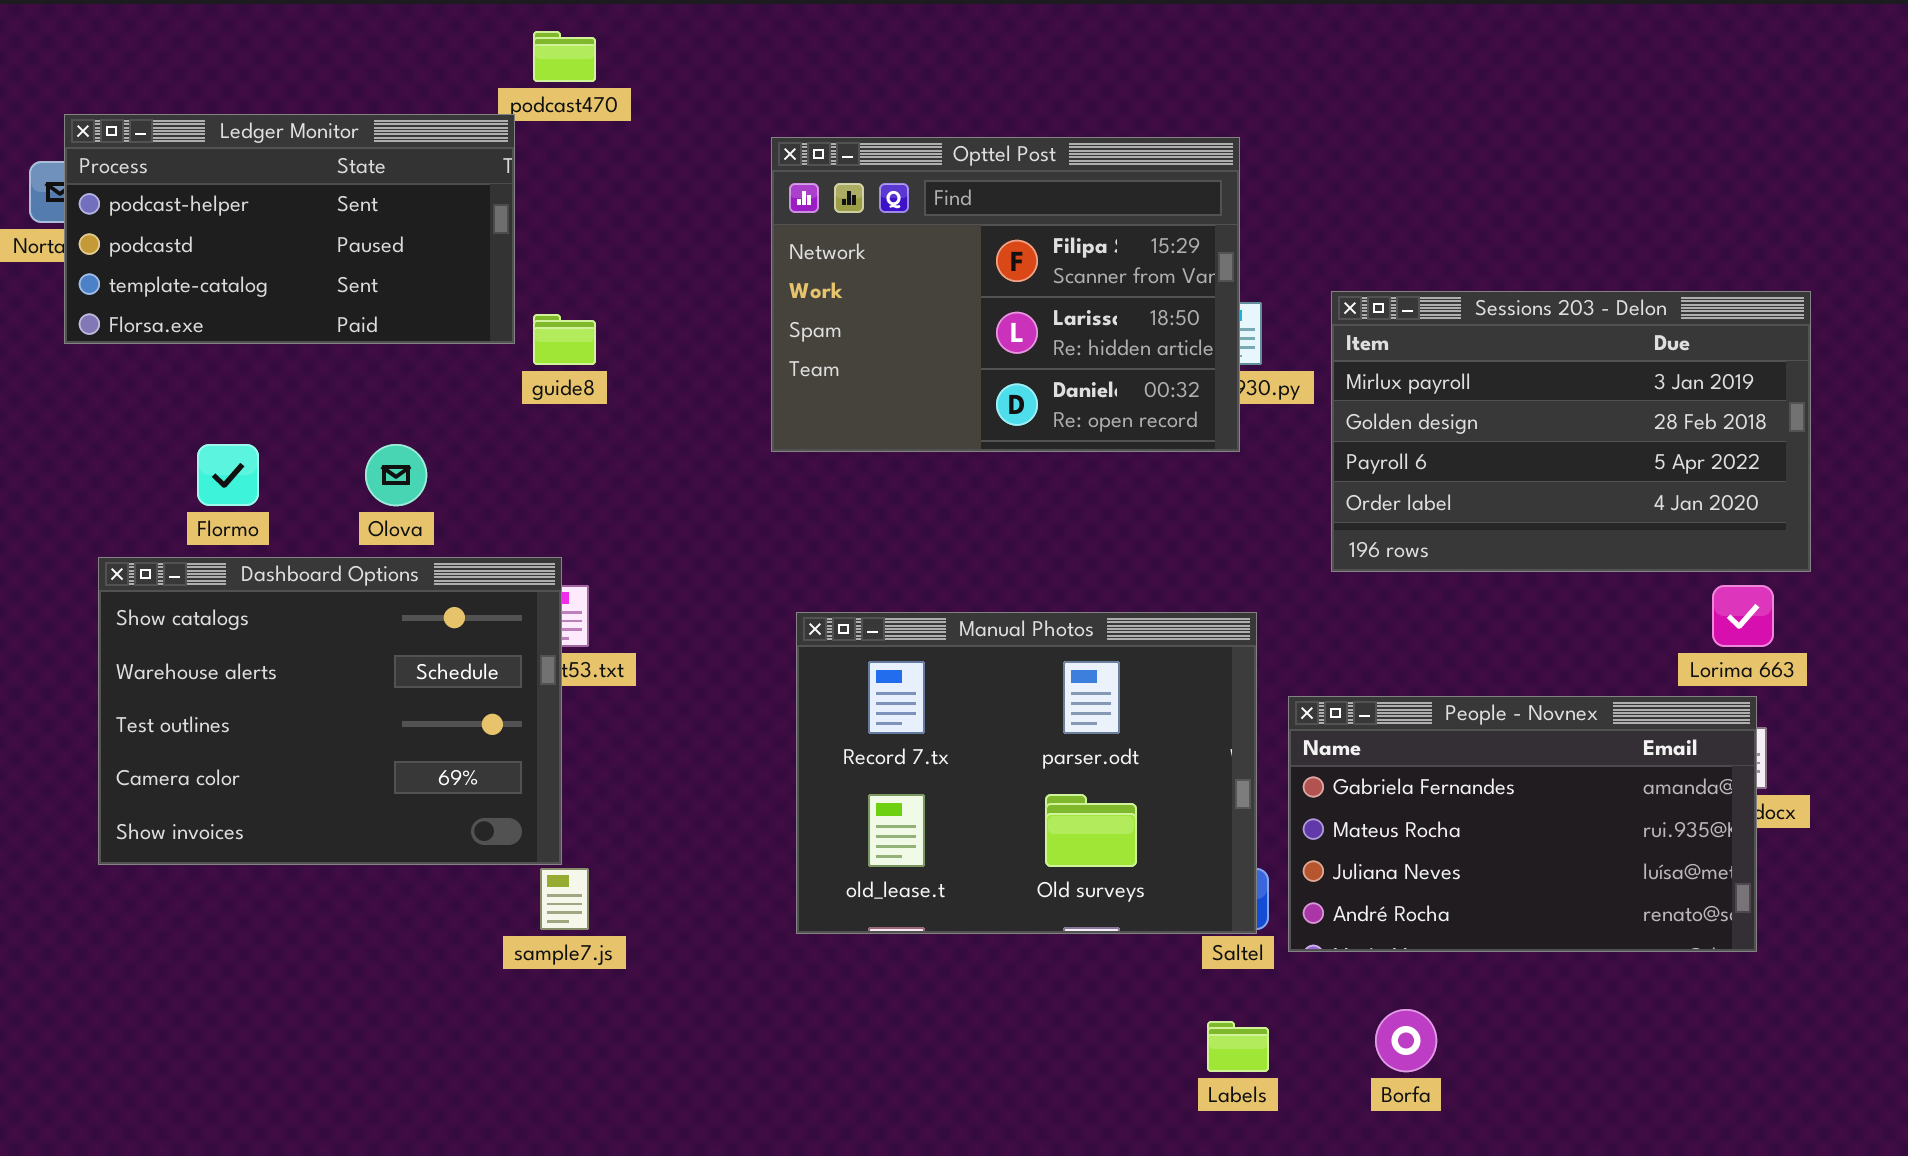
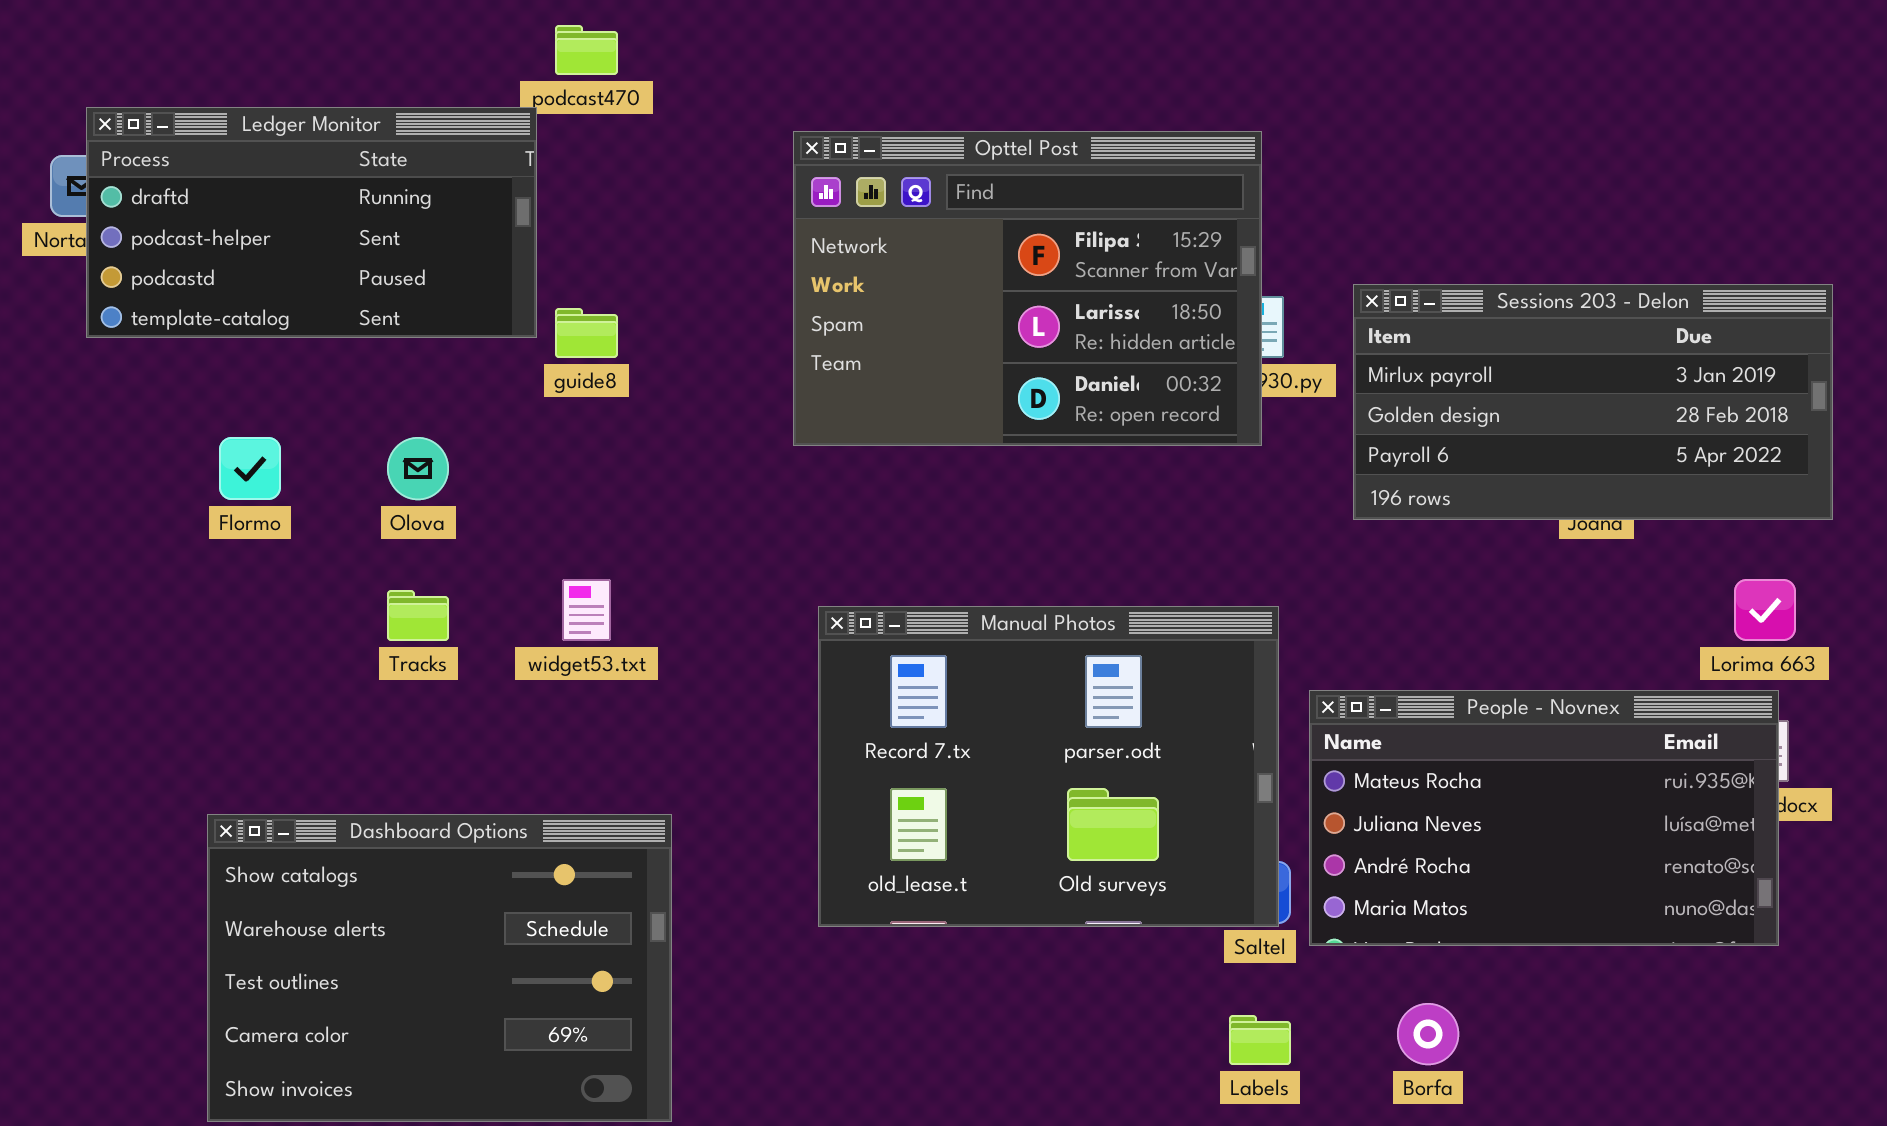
Ledger Monitor: [64,114,515,344] -> [86,107,537,338], scrolled up 1 row
Sessions 203 - Delon: [1331,291,1811,572] -> [1353,284,1833,520], resized
Dashboard Options: [98,557,562,865] -> [207,814,672,1122], moved
People - Novnex: [1288,696,1757,952] -> [1309,690,1779,946], scrolled down 1 row

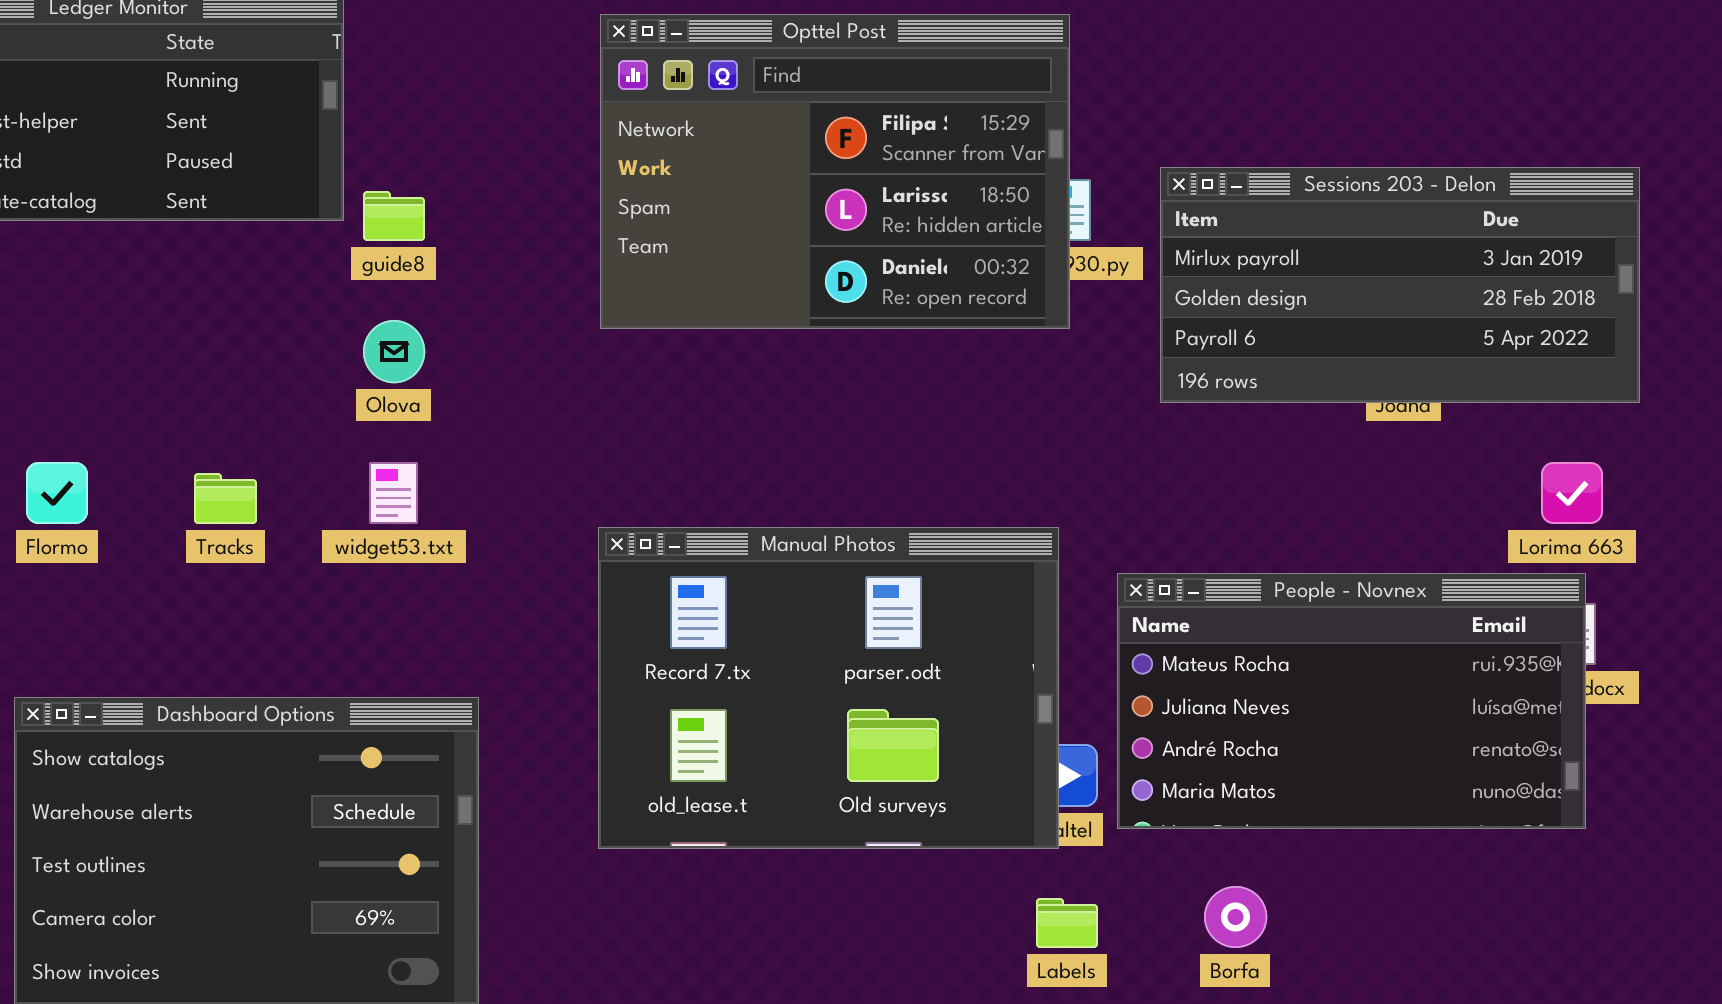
Flormo: [219,437,281,500] -> [26,462,88,524], moved
Olova: [387,437,449,500] -> [363,320,425,383], moved
Manual Photos: [818,606,1279,927] -> [598,527,1059,849], moved

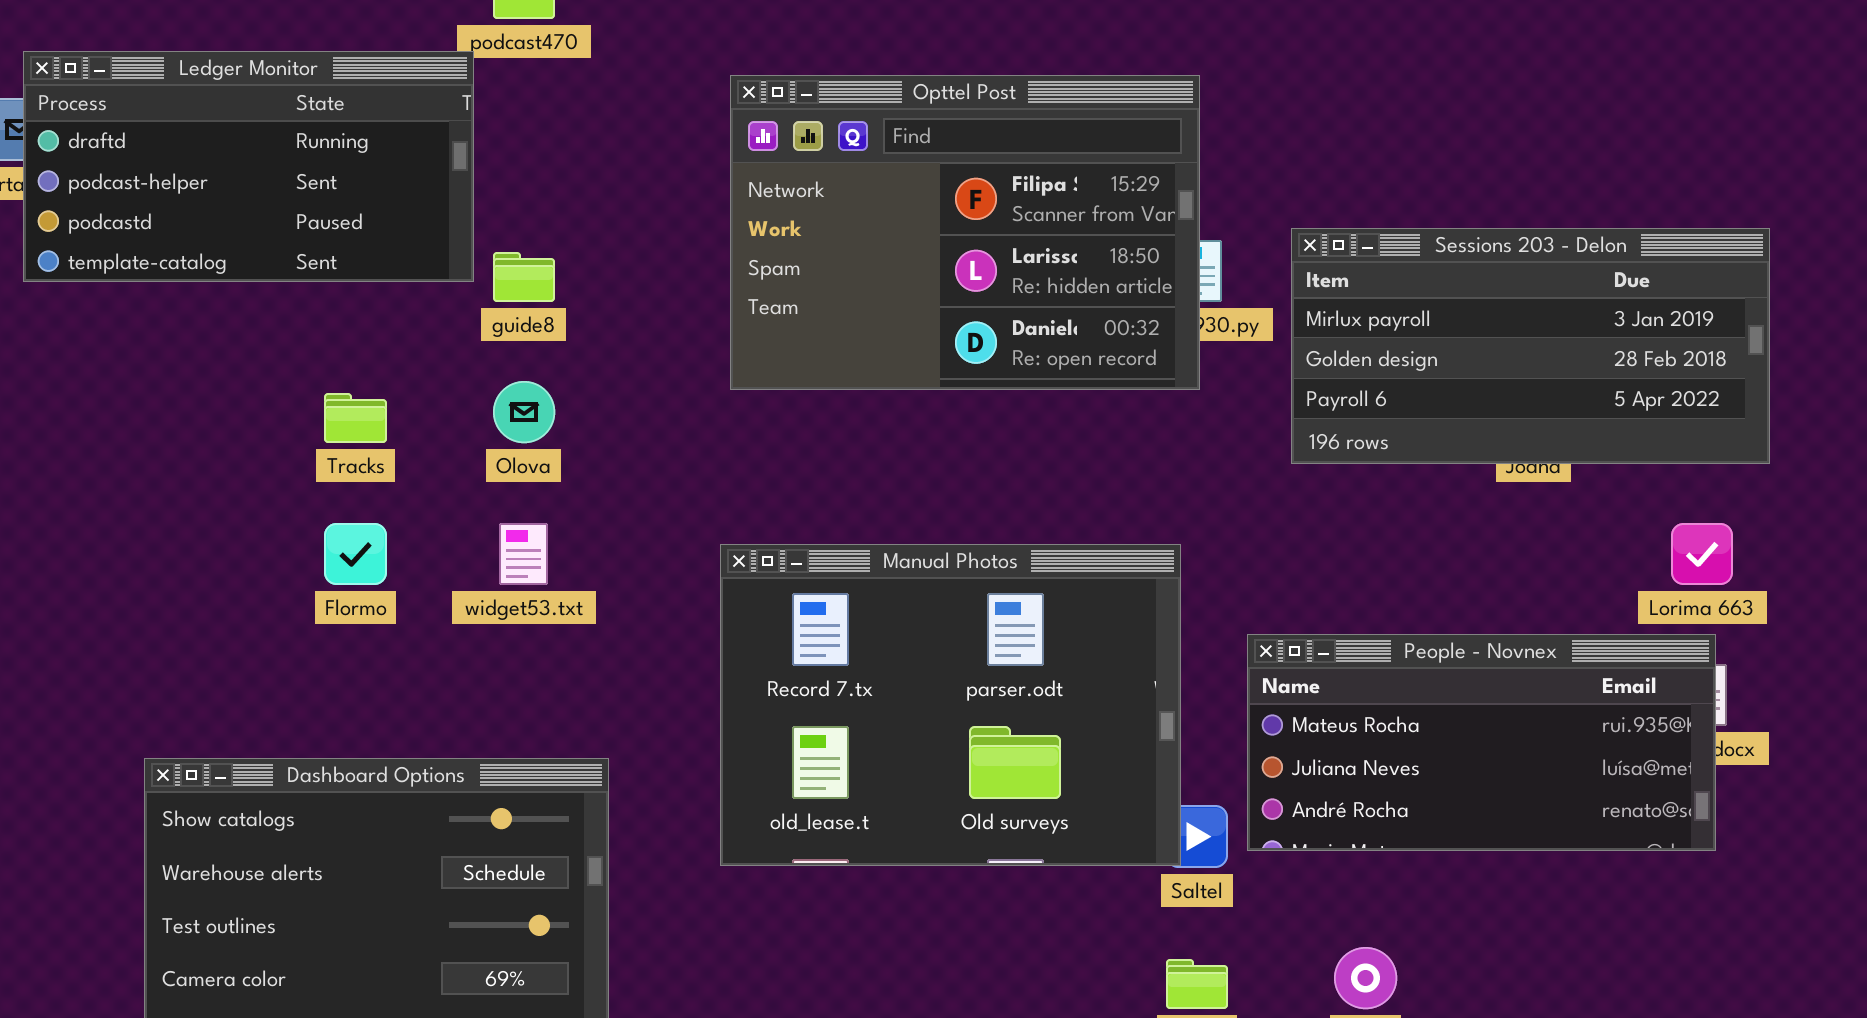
Flormo: [26,462,88,524] -> [324,523,387,585], moved
Tracks: [194,473,257,524] -> [324,393,387,443], moved
Manual Photos: [598,527,1059,849] -> [720,544,1181,866], moved
People - Novnex: [1117,573,1586,829] -> [1247,634,1716,851], resized

